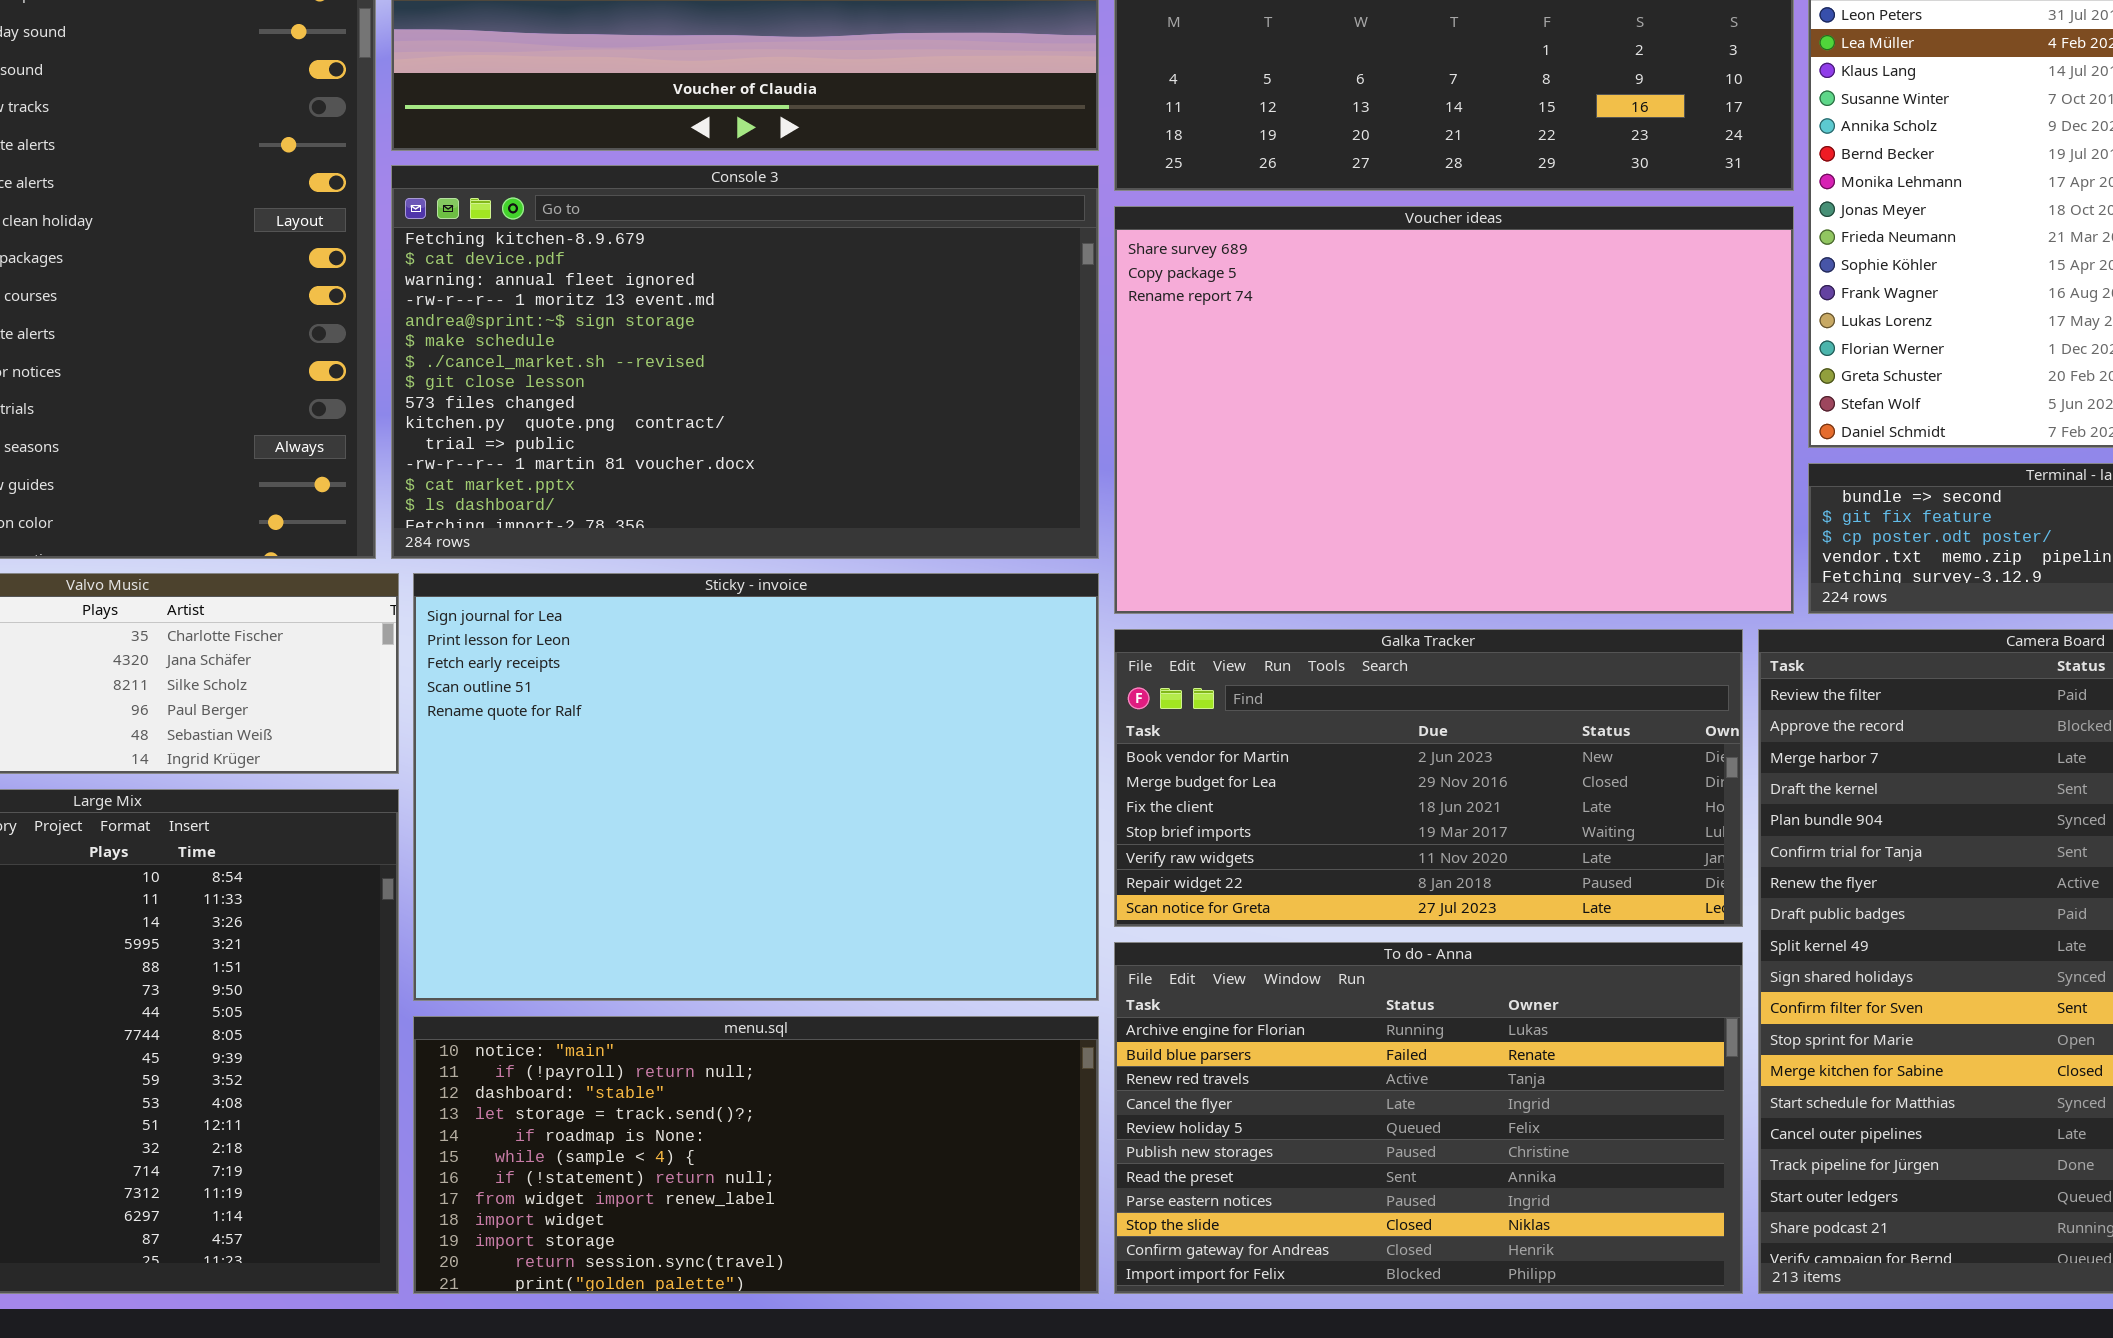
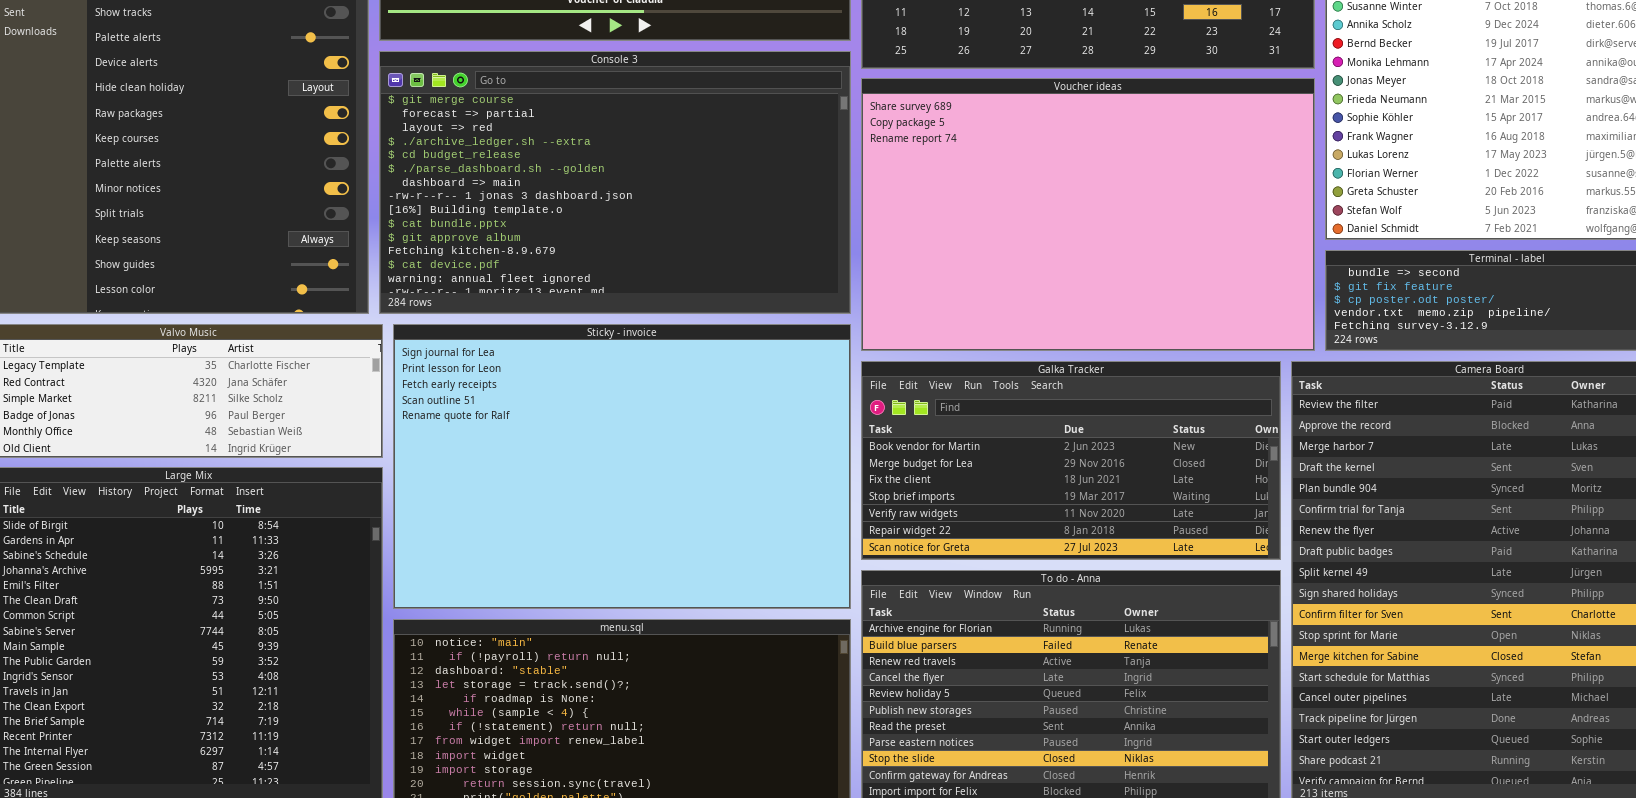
Console 3: [391,165,1099,559] -> [379,51,851,314], scrolled up 11 rows

